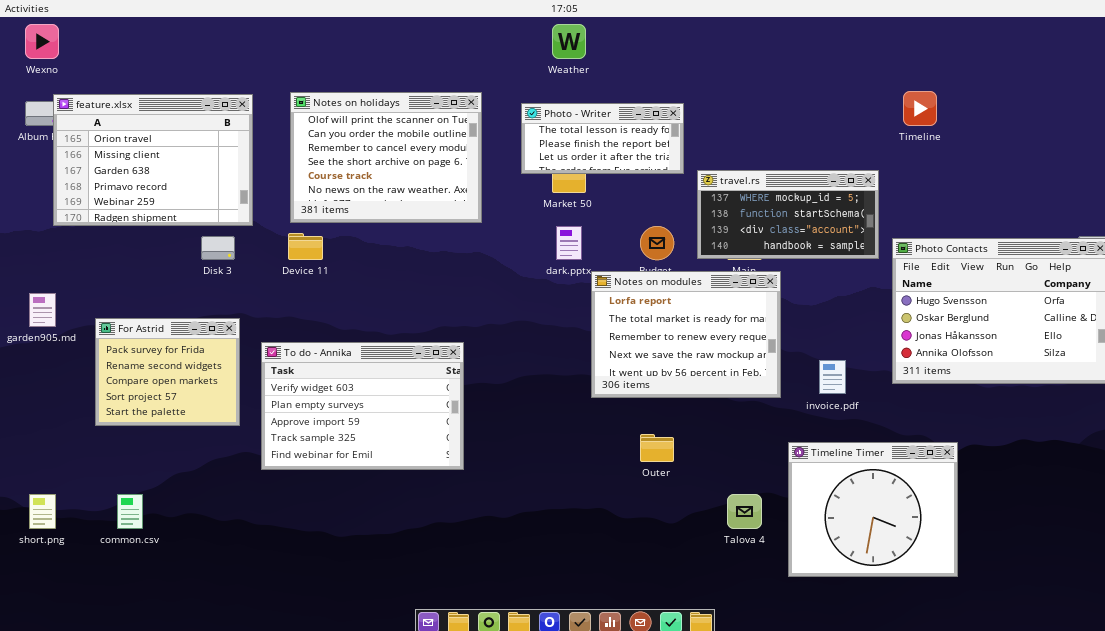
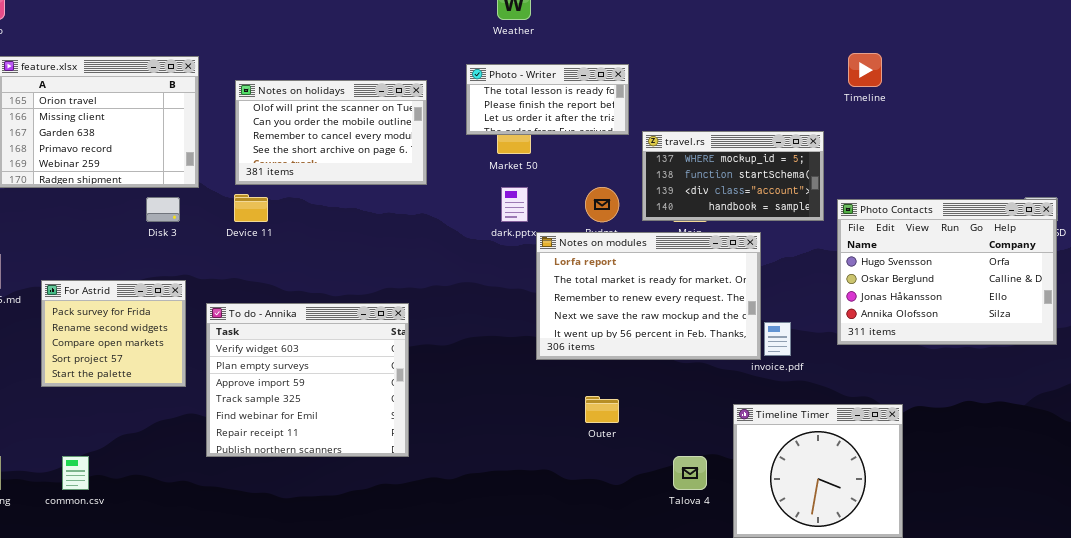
Notes on holidays: [290,92,482,223] -> [235,80,427,185], resized
Notes on modules: [591,271,781,398] -> [536,232,761,360], resized
To do - Annika: [261,342,464,470] -> [206,303,409,457], resized

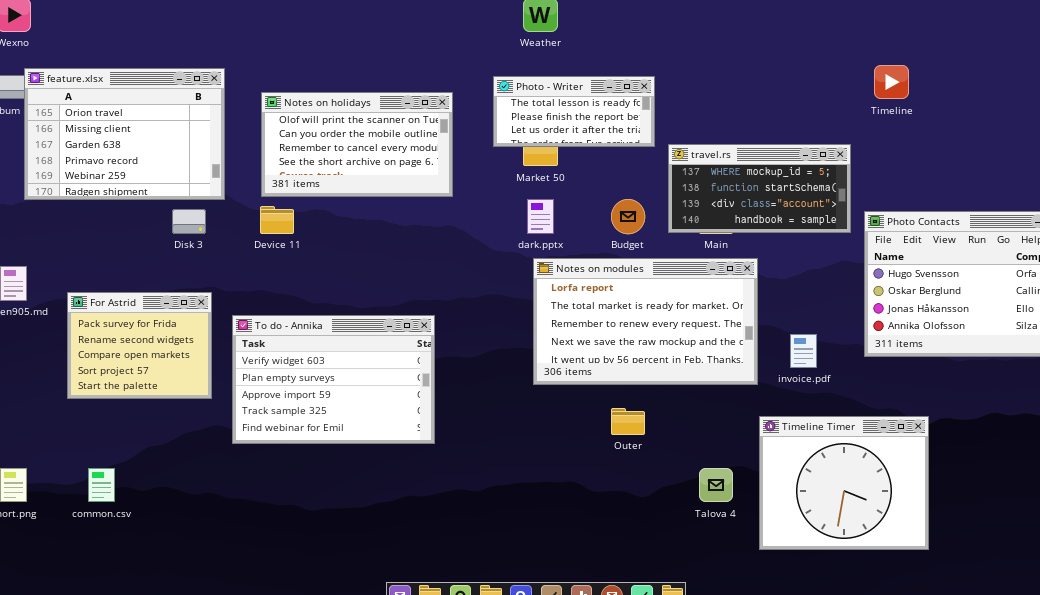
Notes on modules: [536,232,761,360] -> [533,258,758,385], moved
To do - Annika: [206,303,409,457] -> [232,315,435,444], resized

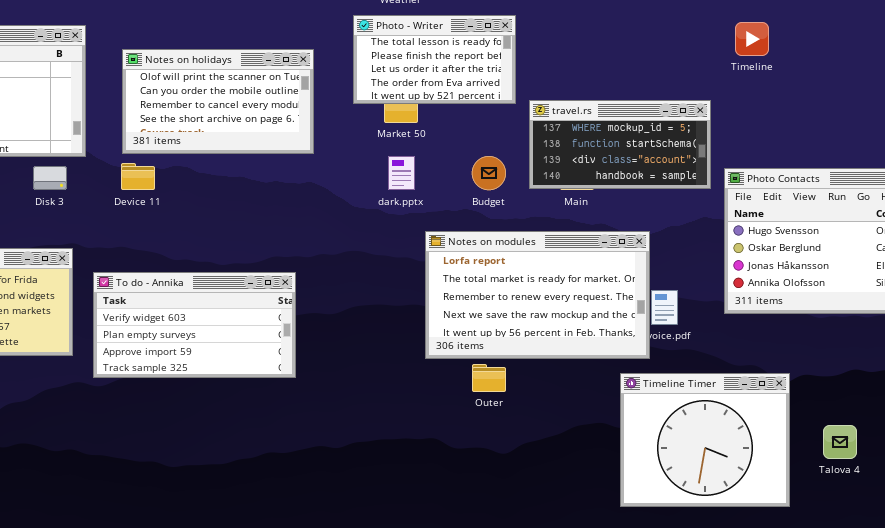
Photo - Writer: [493,76,655,147] -> [353,15,516,104], resized
Notes on modules: [533,258,758,385] -> [425,231,650,359], moved
To do - Annika: [232,315,435,444] -> [93,272,296,378], resized
Talova 4: [699,468,733,502] -> [823,425,857,459], moved

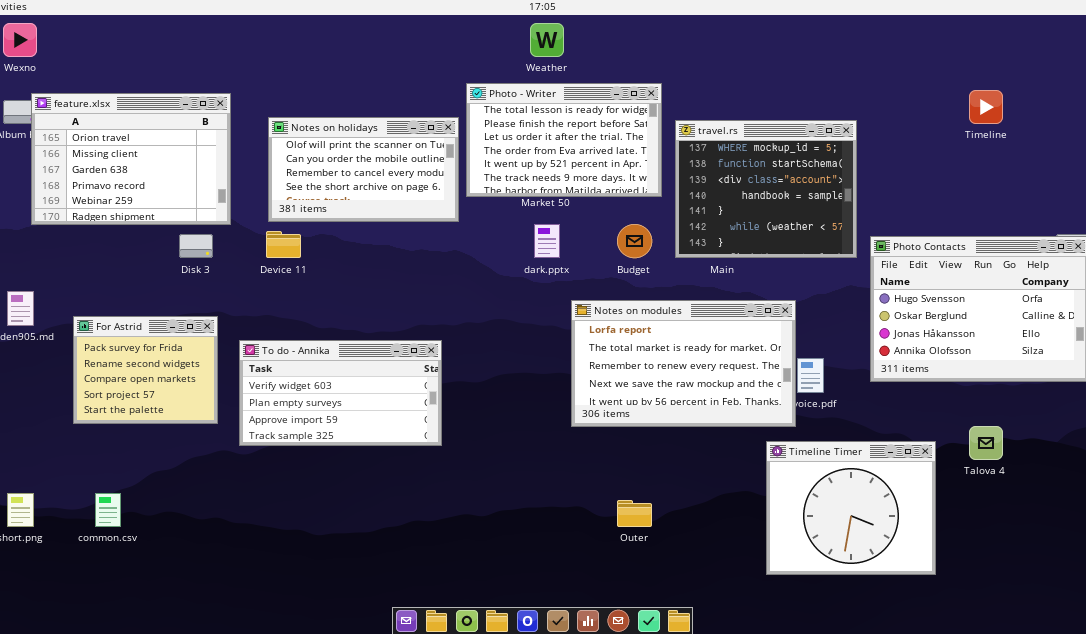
Photo - Writer: [353,15,516,104] -> [466,83,662,197], resized
Timeline: [735,22,769,56] -> [969,90,1003,124], moved
travel.rs: [529,100,711,189] -> [675,120,857,258], resized
Outer: [472,364,506,392] -> [617,500,652,527], moved
Talova 4: [823,425,857,459] -> [969,426,1003,460], moved

